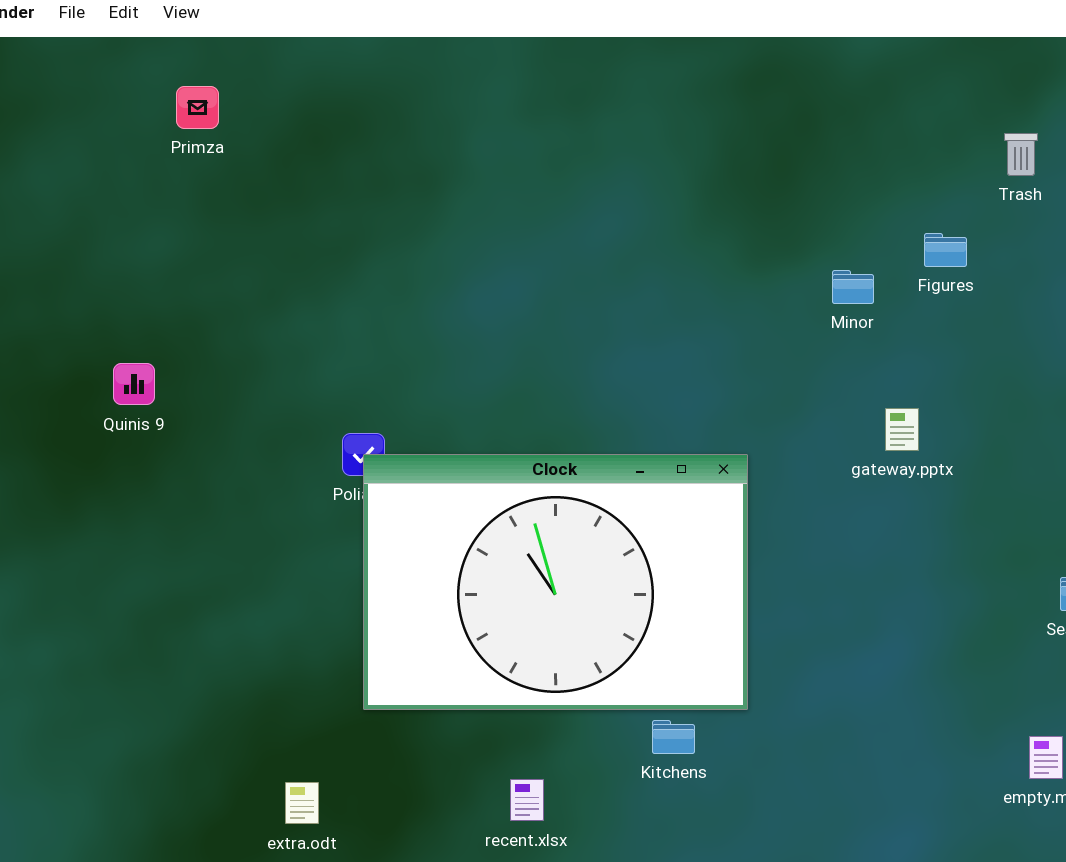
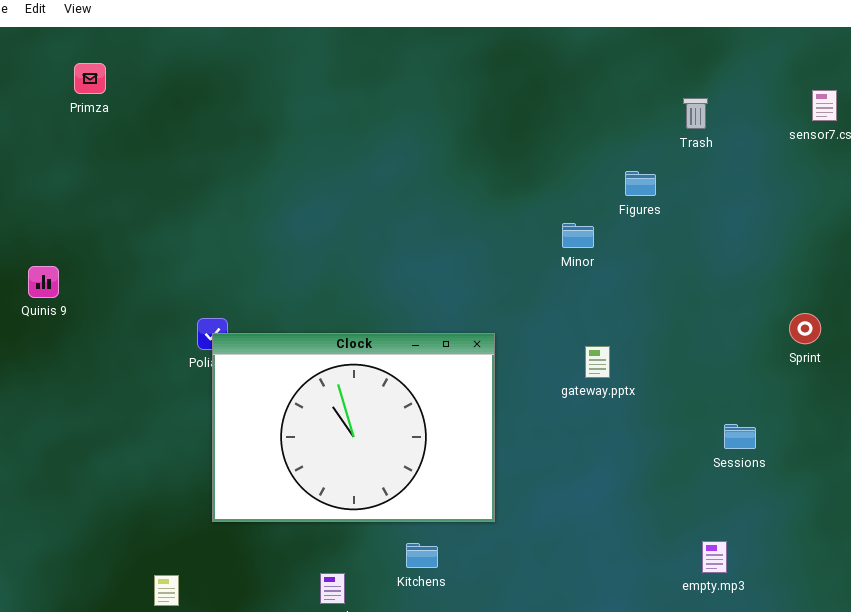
Minor: [832,270,874,304] -> [562,223,594,248], moved
gateway.pptx: [885,408,919,451] -> [585,346,610,378], moved
Kitchens: [652,720,695,754] -> [406,543,438,568], moved

